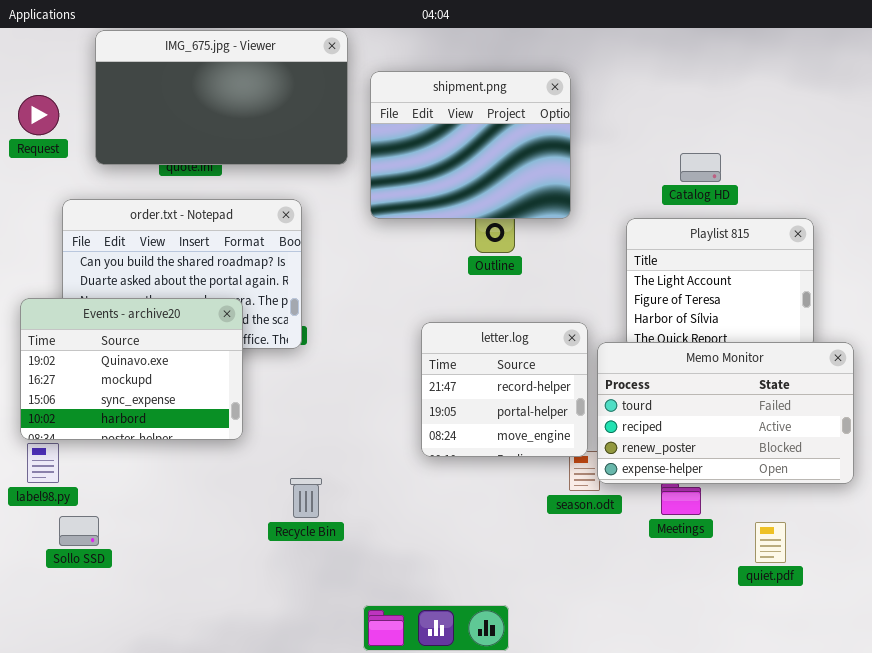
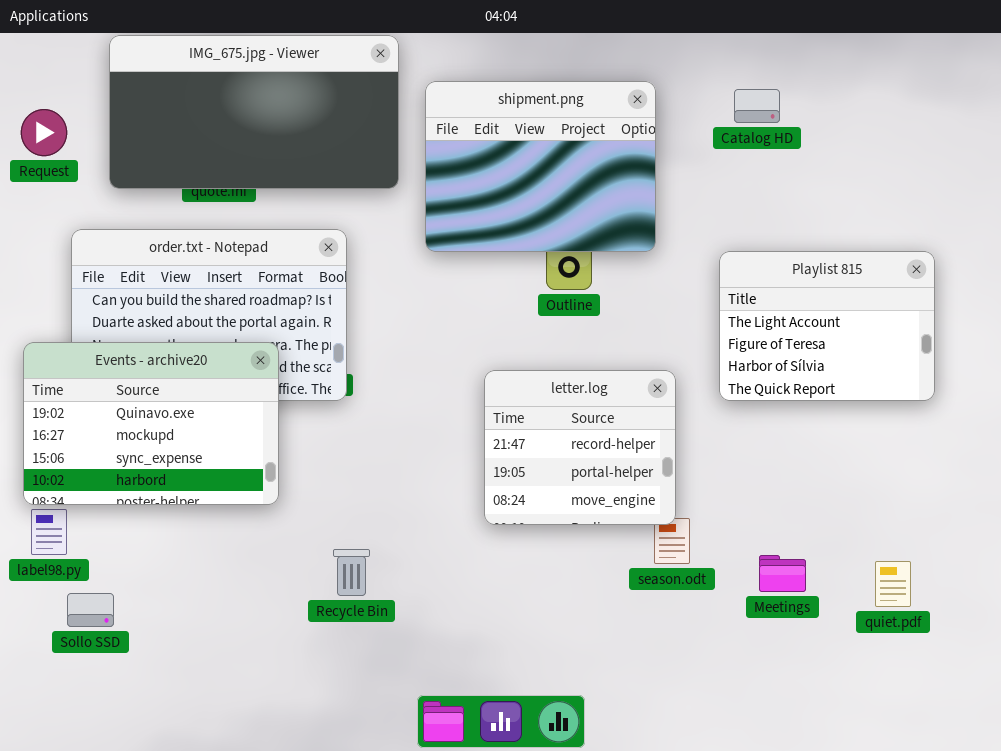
Catalog HD: [680,153,721,182] -> [734,89,780,123], moved
Memo Monitor: [597,342,854,484] -> none, closed
quiet.pdf: [755,522,786,563] -> [875,561,911,607], moved

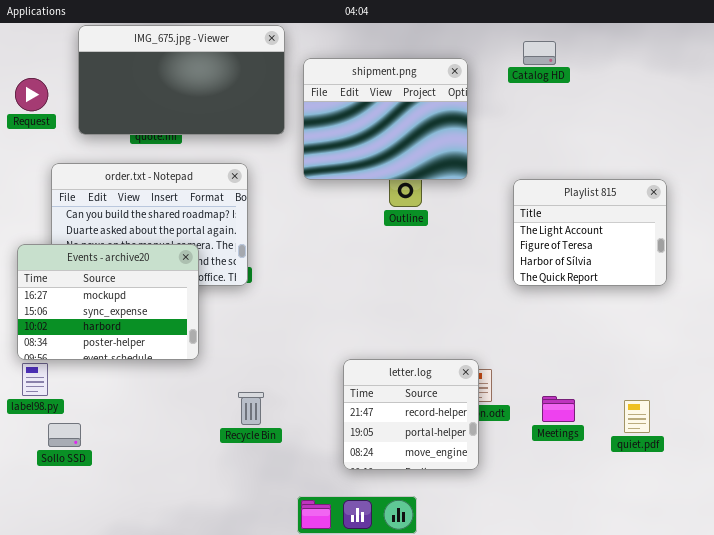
Catalog HD: [734,89,780,123] -> [523,41,556,65], moved
Events - archive20: [23,342,279,505] -> [17,244,199,360], scrolled down 1 row
letter.log: [484,370,676,525] -> [343,359,479,470], moved

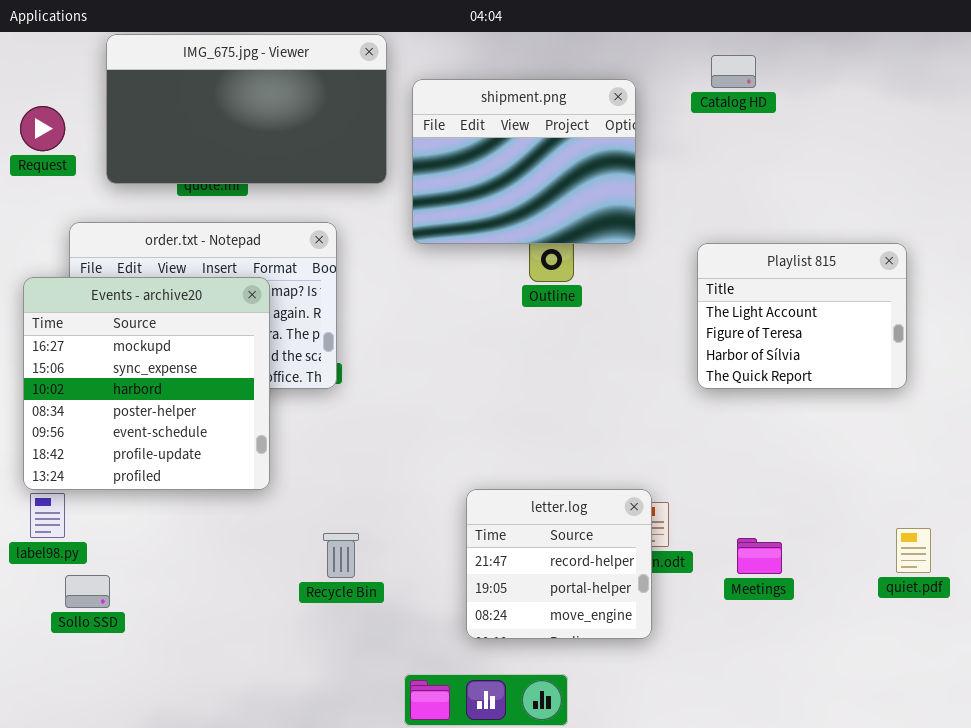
Events - archive20: [17,244,199,360] -> [23,277,270,490], resized
quiet.pdf: [624,400,650,433] -> [896,528,931,573], moved

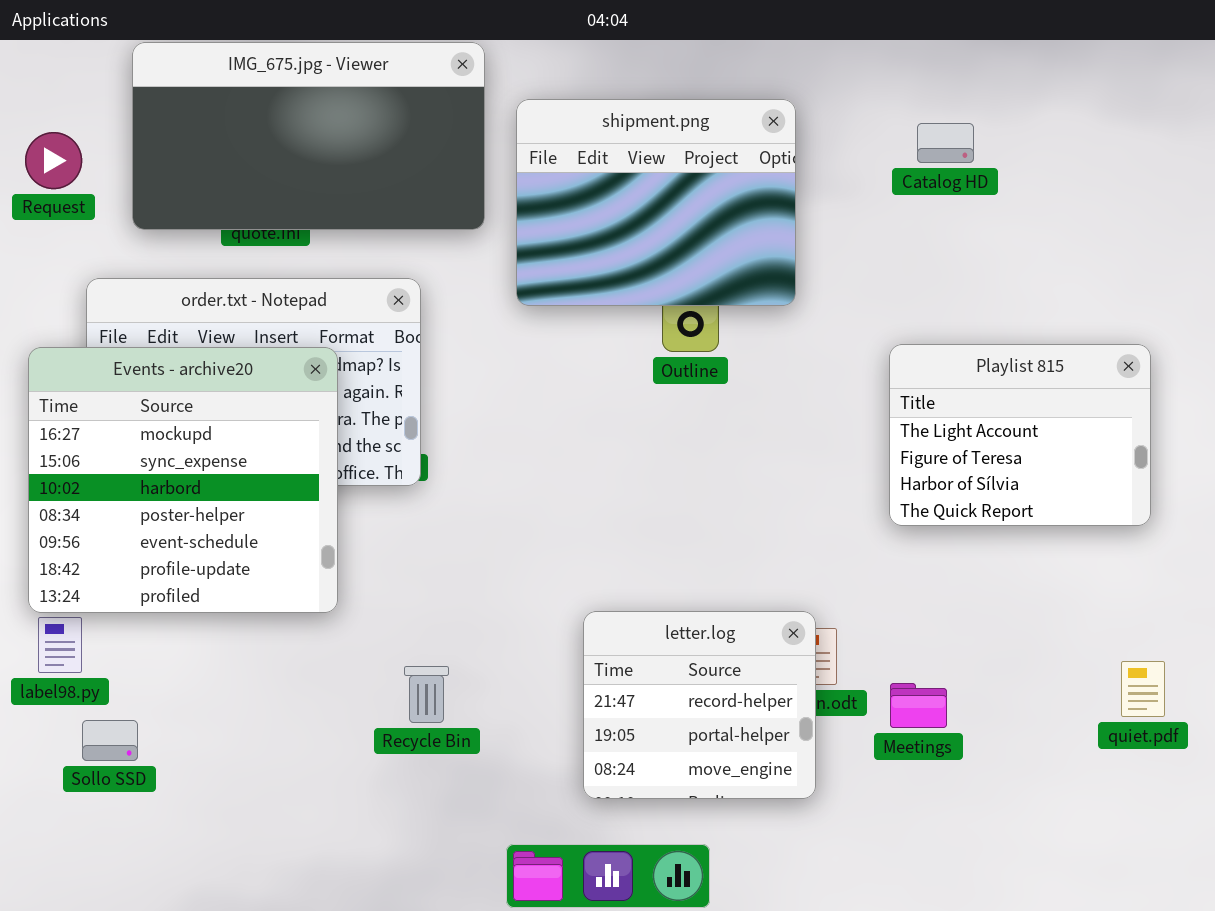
Catalog HD: [711,55,756,88] -> [917,123,974,163], moved
Playlist 815: [697,243,907,389] -> [889,344,1151,526], moved
Meetings: [737,538,782,574] -> [890,683,947,728], moved

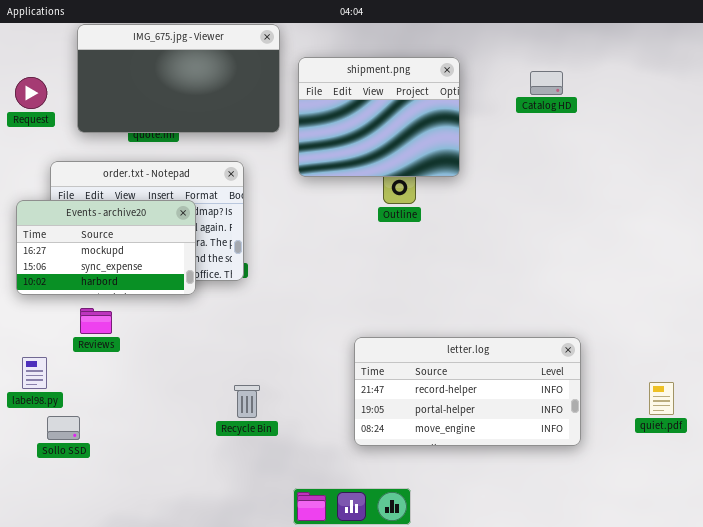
Playlist 815: [889,344,1151,526] -> none, closed
Events - archive20: [28,347,338,613] -> [16,200,196,295], resized
letter.log: [583,611,816,799] -> [354,337,581,446], moved, resized

